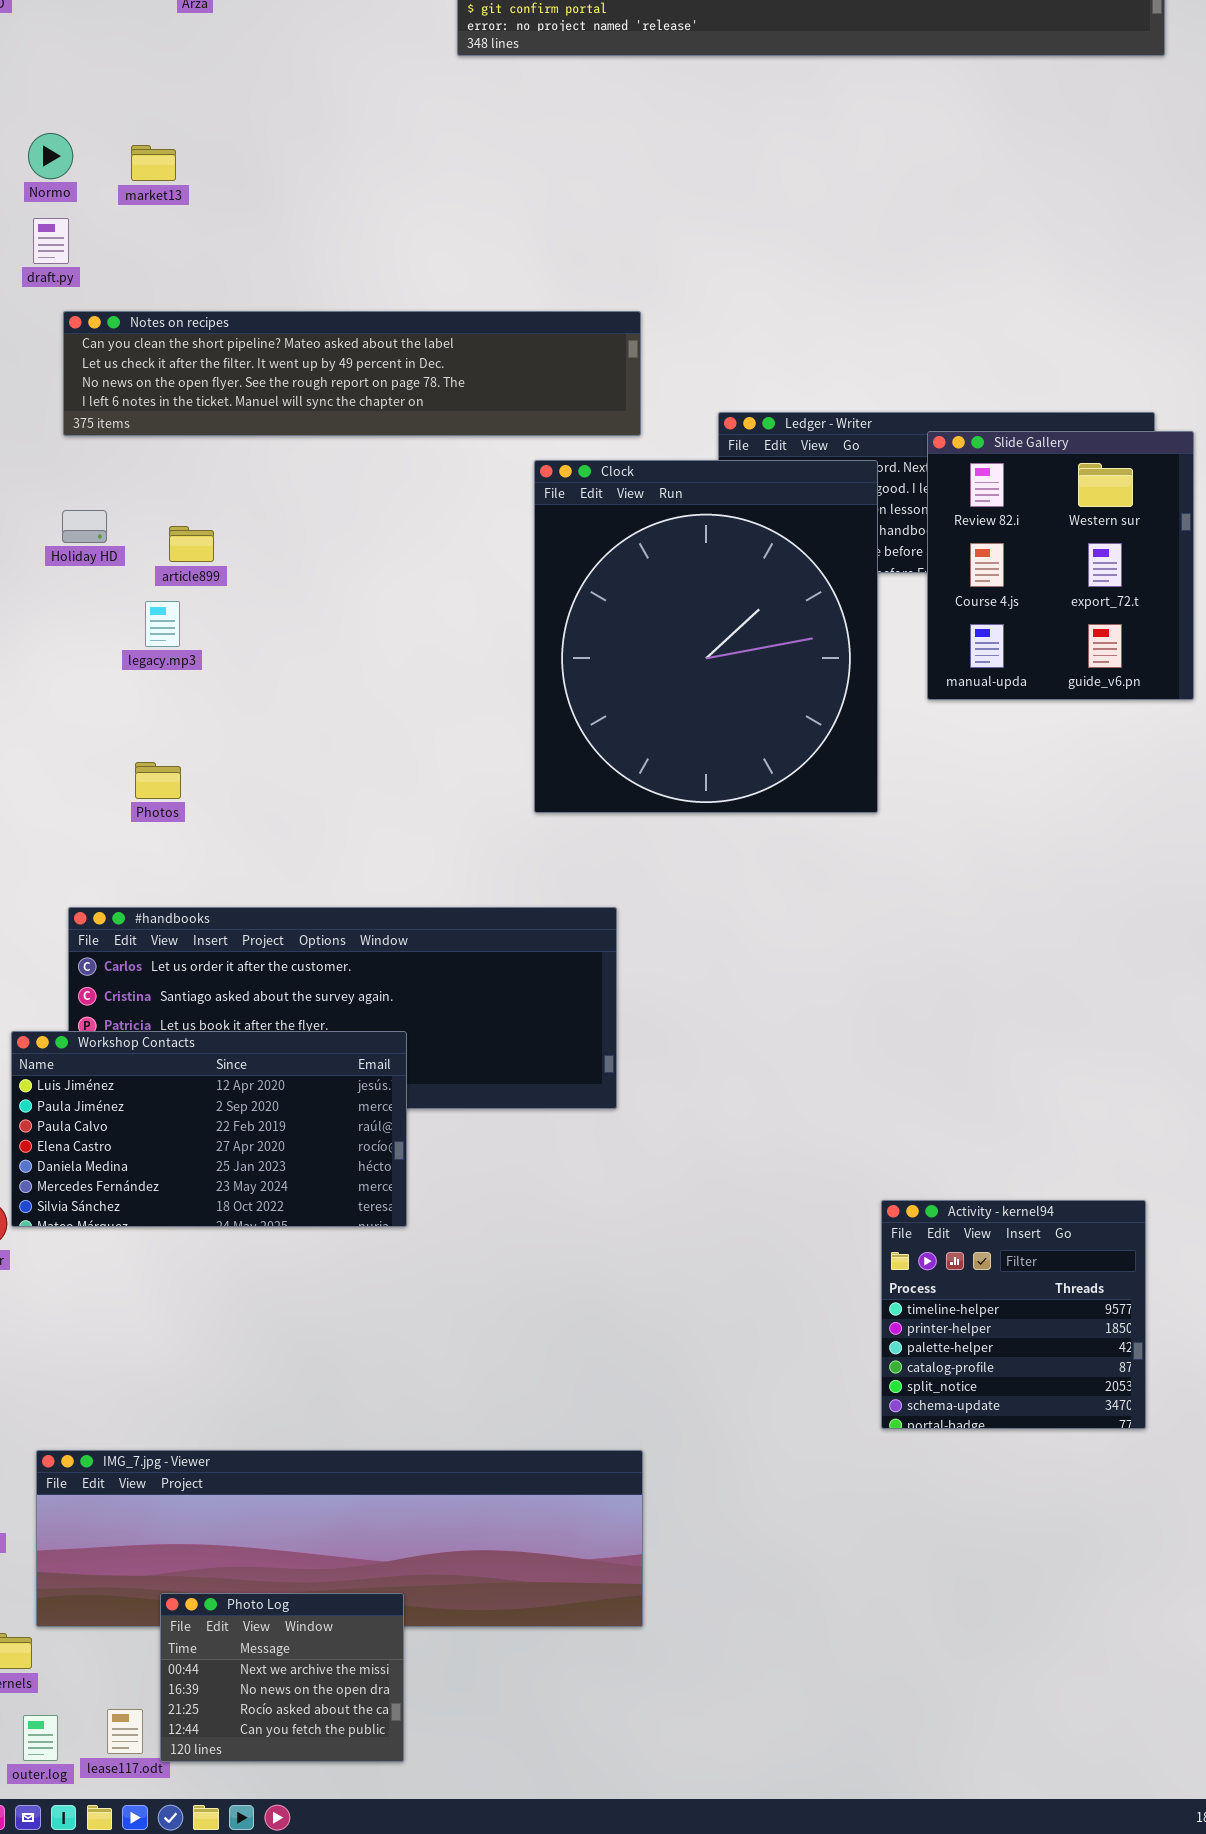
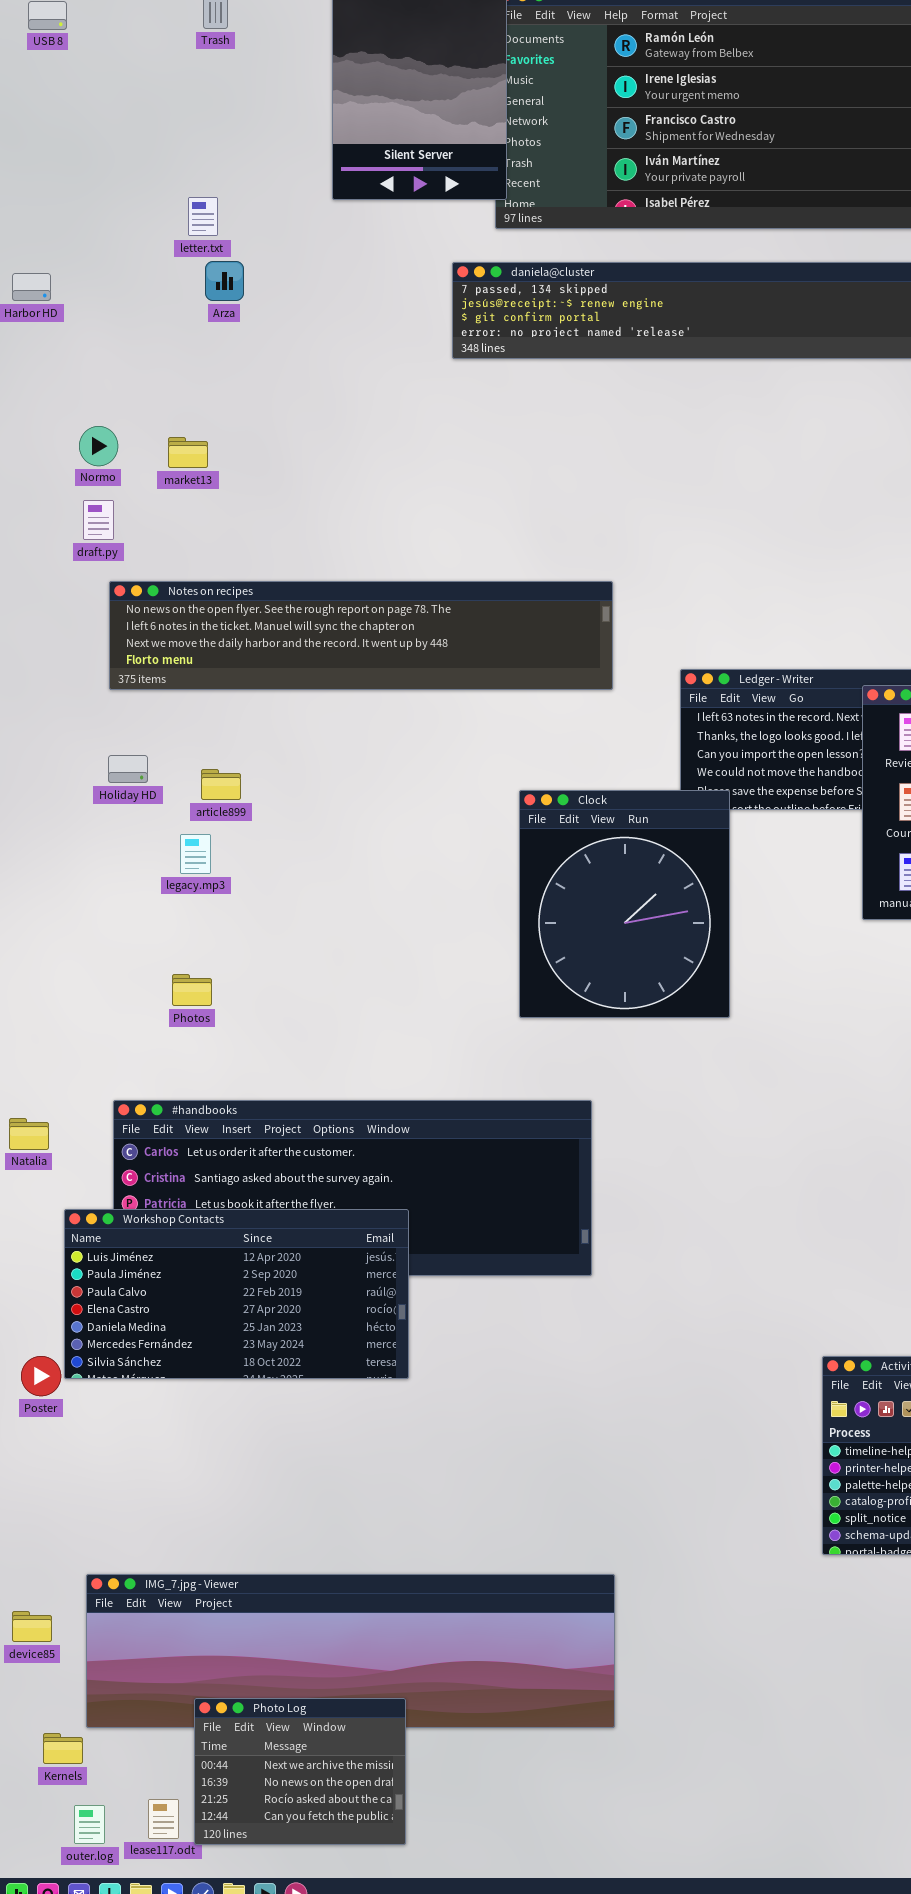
Notes on recipes: [63,311,641,436] -> [109,581,613,690], scrolled down 2 rows
Clock: [534,460,878,813] -> [519,790,730,1018], resized

